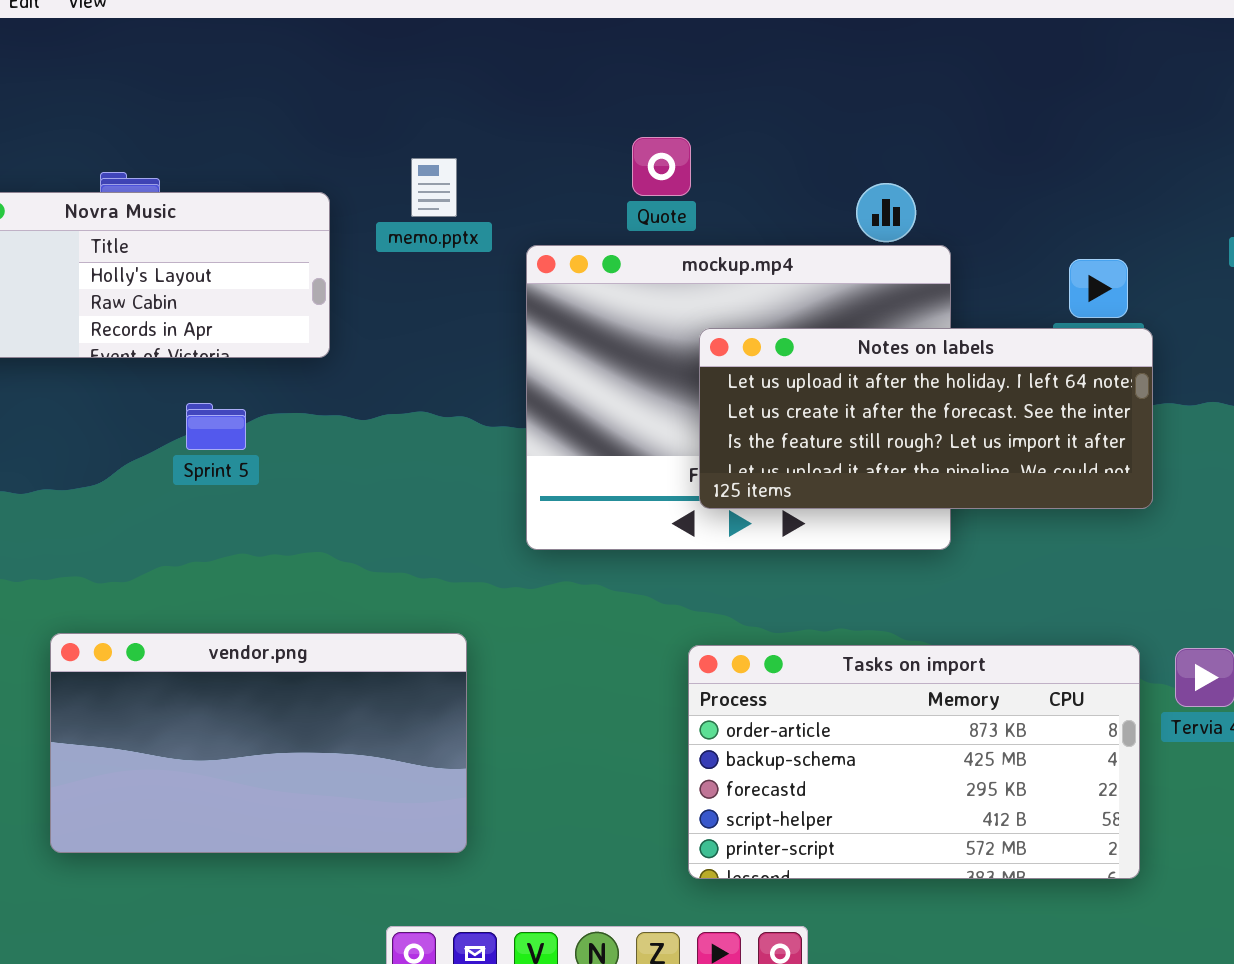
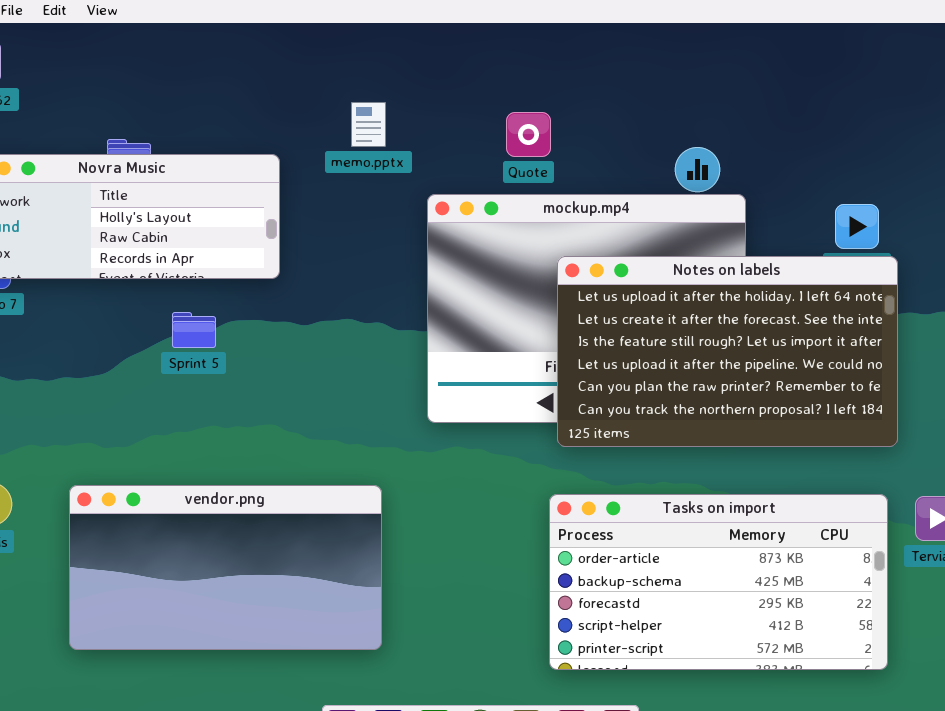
memo.pptx: [411,158,457,217] -> [351,102,386,147], moved
Notes on labels: [699,328,1153,509] -> [557,256,898,447], resized

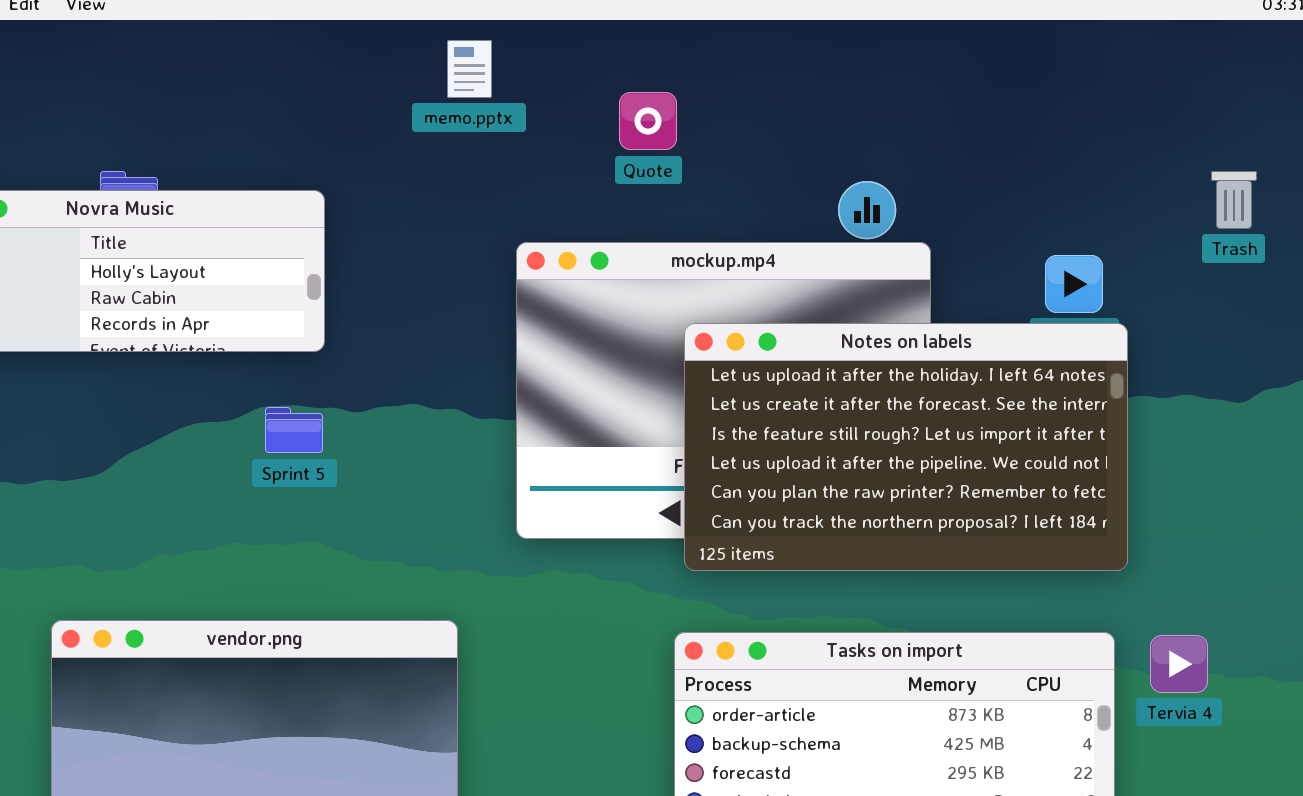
memo.pptx: [351,102,386,147] -> [447,40,492,98], moved
Quote: [506,112,551,157] -> [619,92,677,150], moved
Sprint 5: [172,312,216,348] -> [265,407,323,453], moved

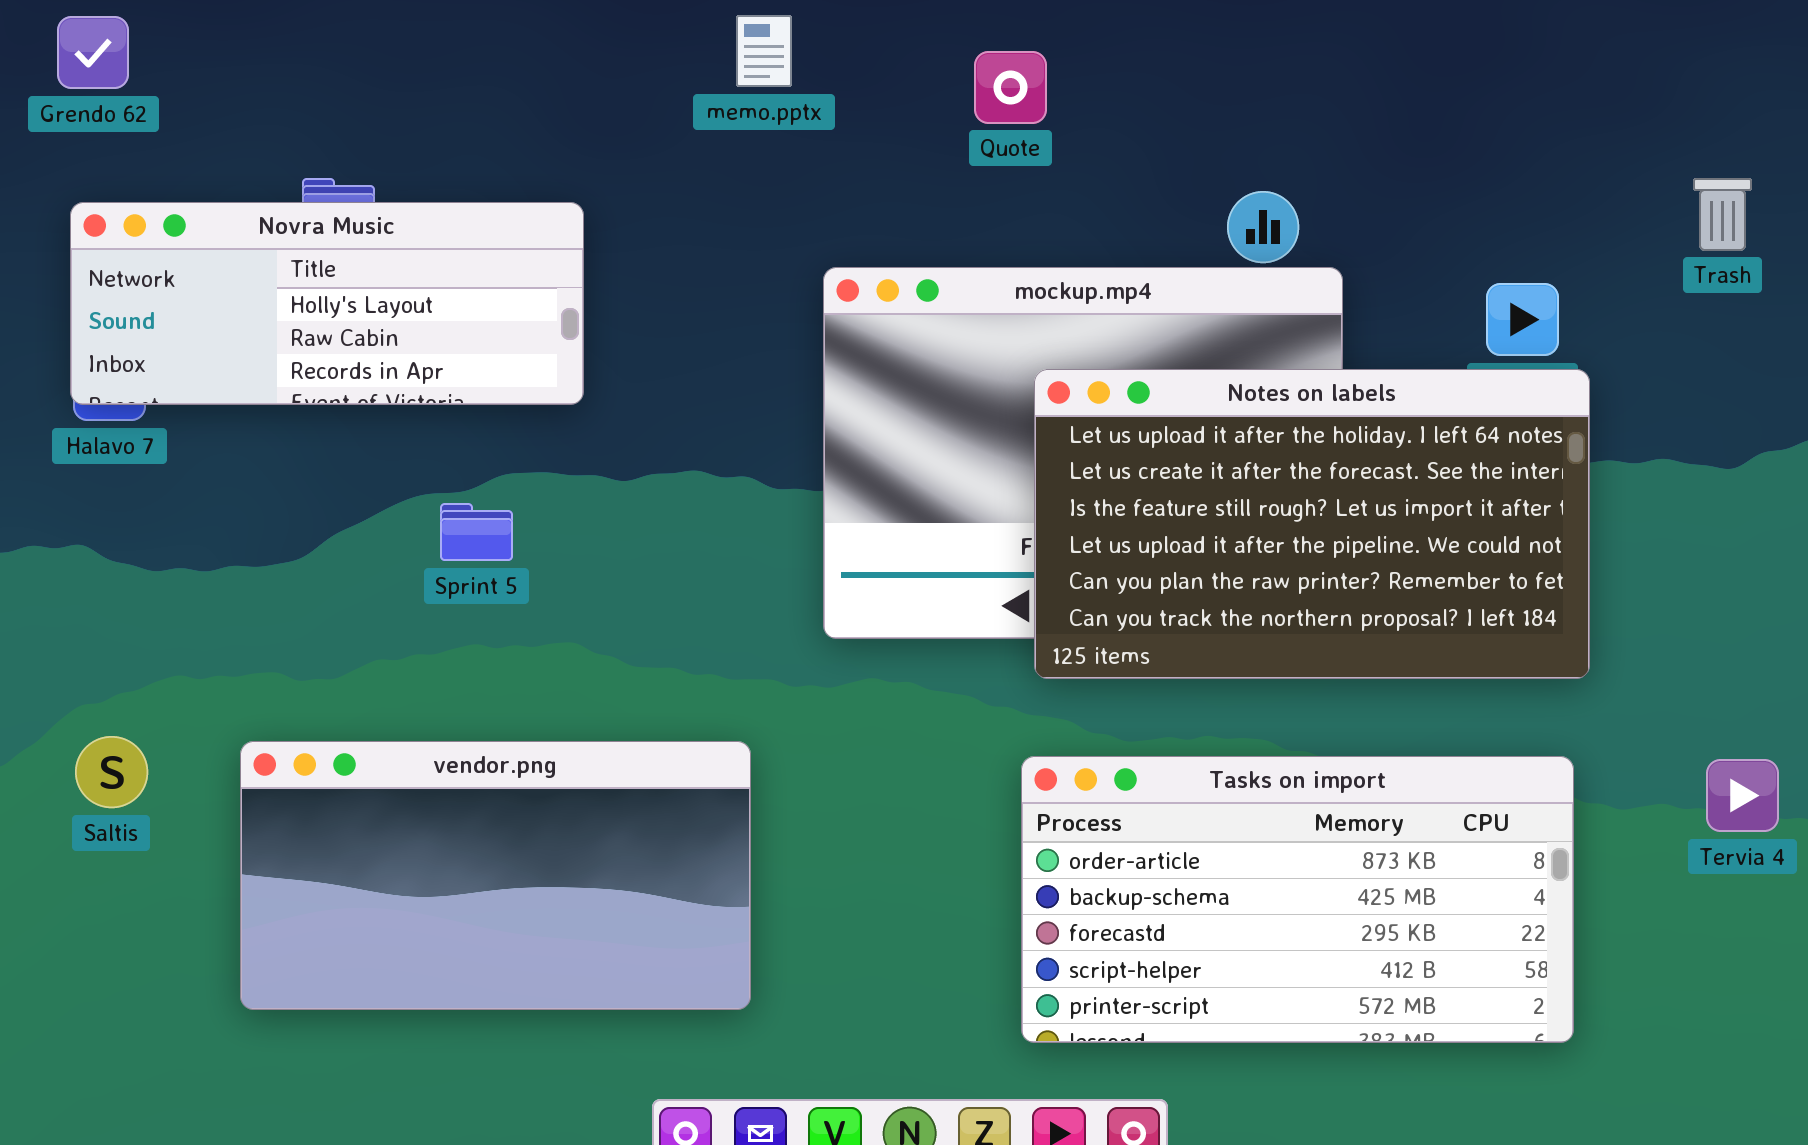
Quote: [619,92,677,150] -> [974,51,1047,124], moved
Sprint 5: [265,407,323,453] -> [440,503,513,561], moved
Tervia 4: [1150,635,1208,693] -> [1706,759,1779,832], moved

